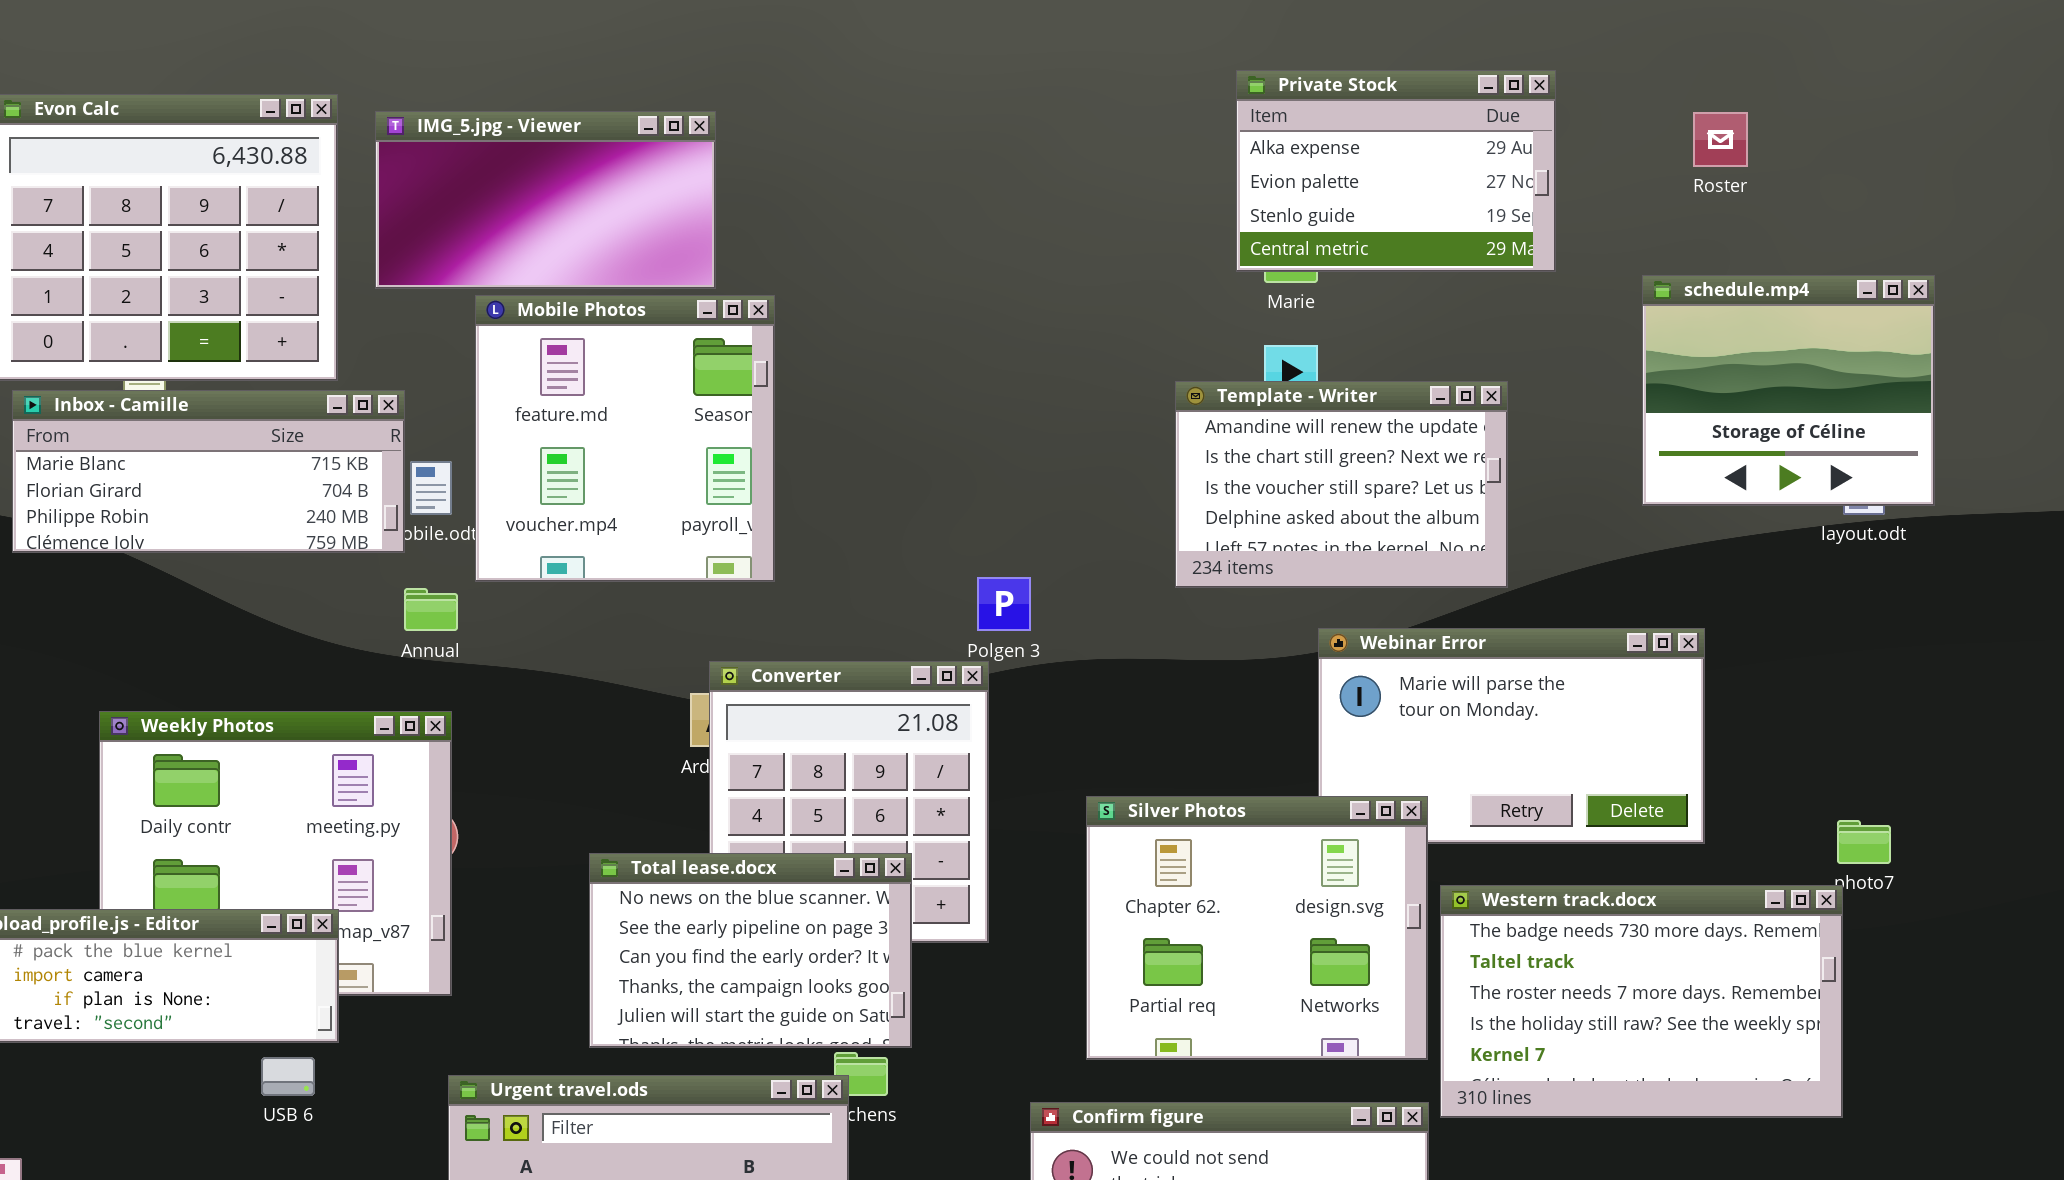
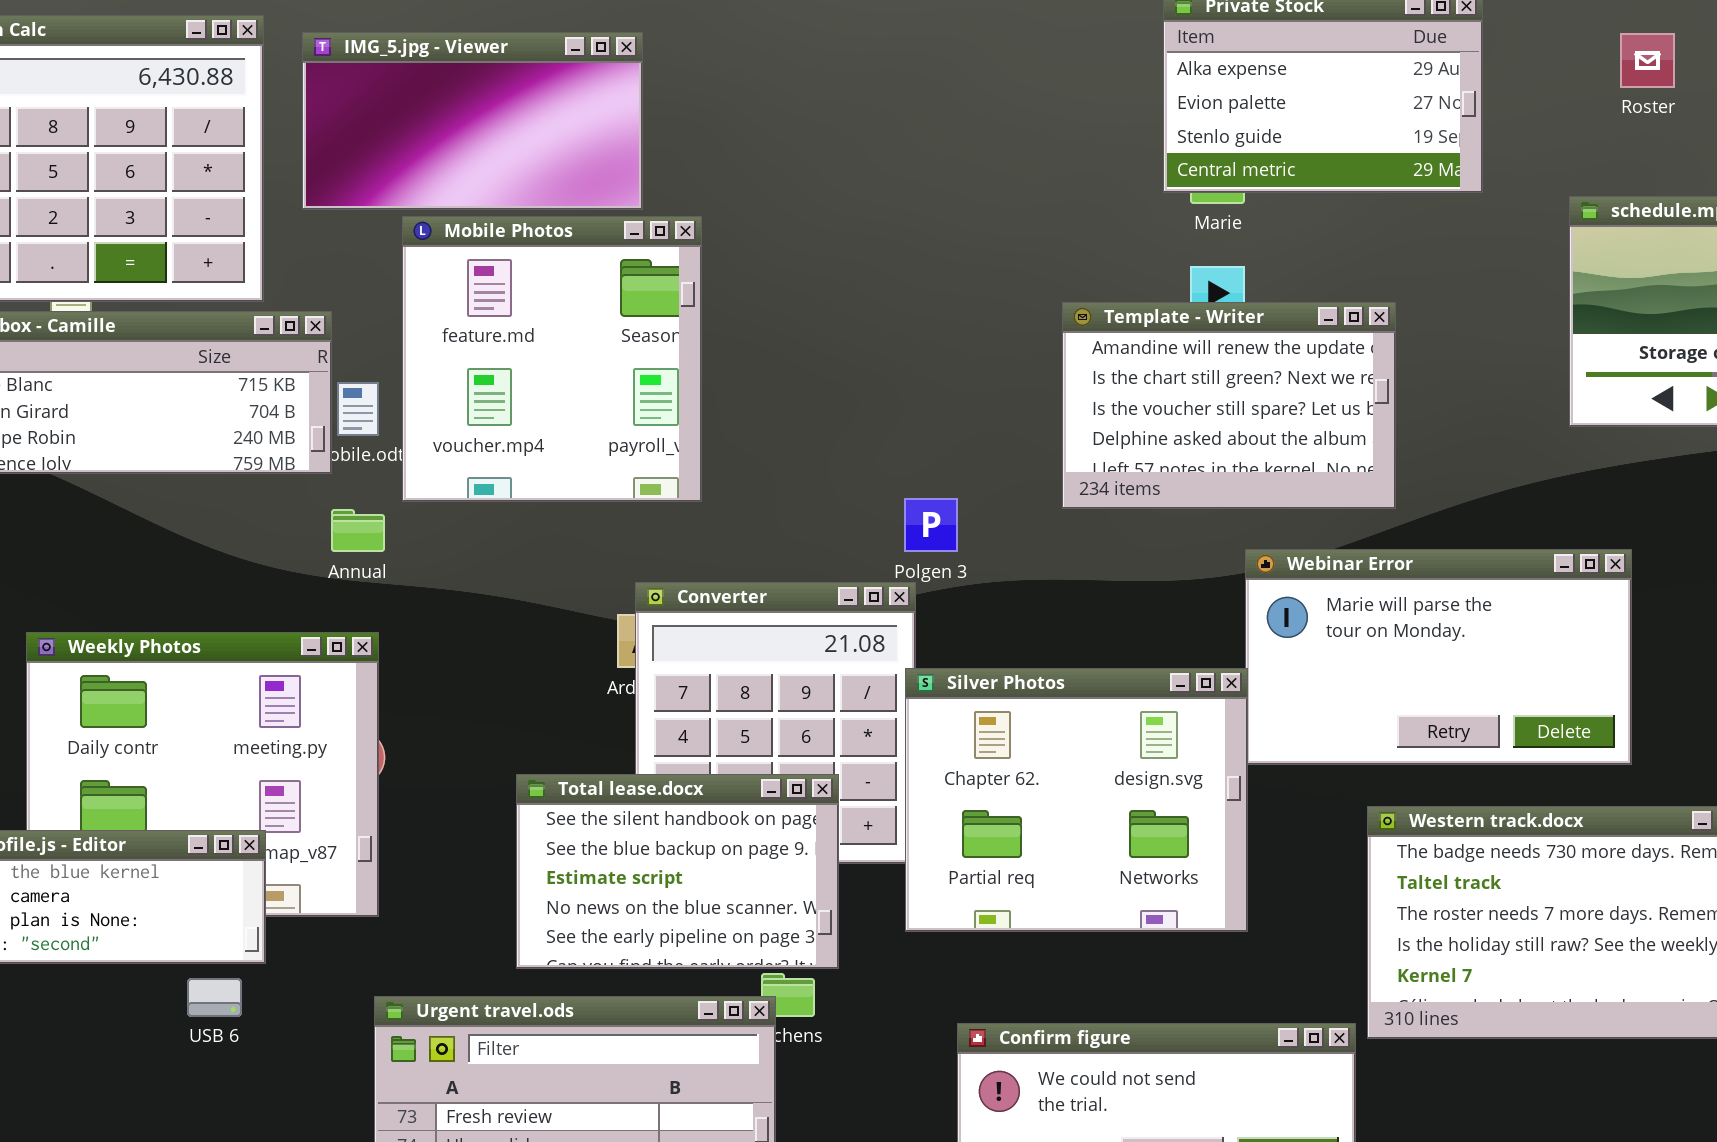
Template - Writer: [1175,381,1508,588] -> [1062,302,1396,509], moved
Silver Photos: [1086,796,1428,1060] -> [905,668,1248,932], moved
Total lease.docx: [589,853,912,1048] -> [516,774,839,969], scrolled up 3 rows

